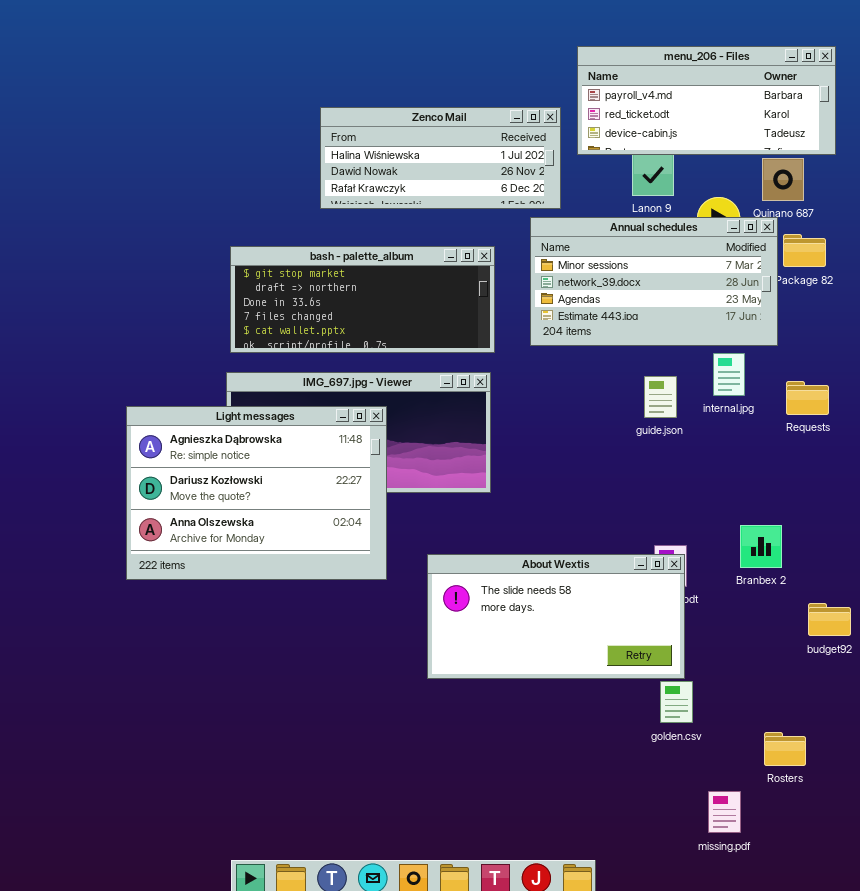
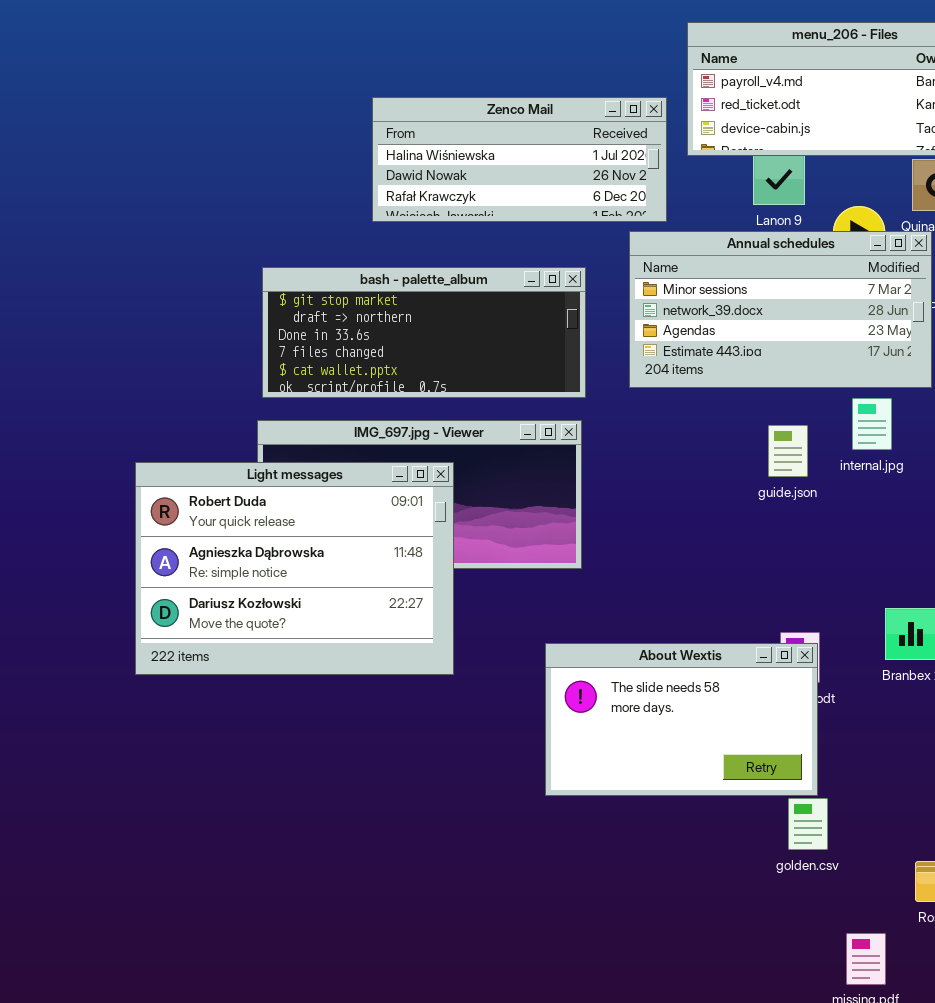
Light messages: [126,406,387,580] -> [135,462,454,675], scrolled up 1 row
About Wextis: [427,554,685,679] -> [545,643,818,796], resized

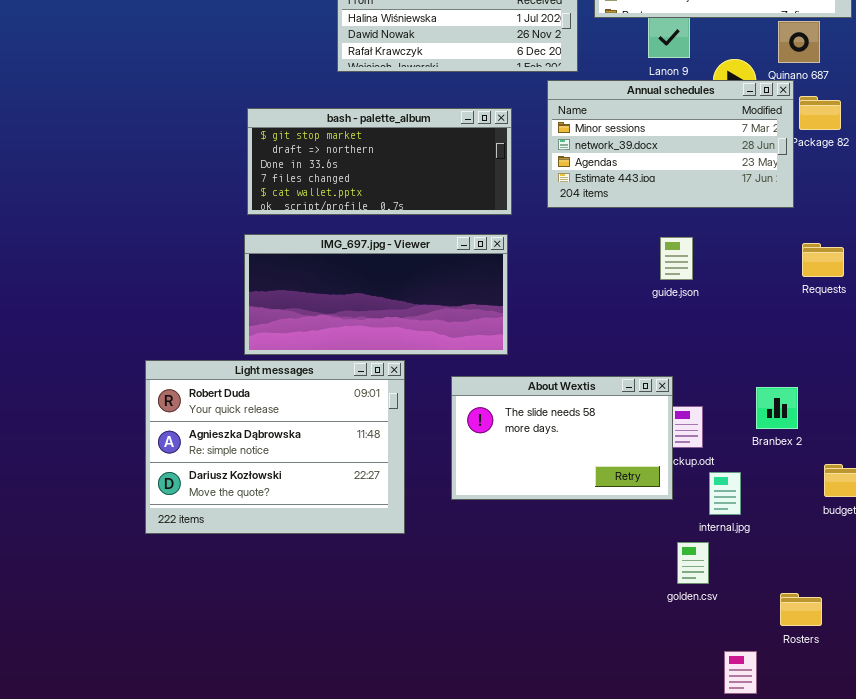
internal.jpg: [852,398,892,450] -> [709,472,741,515], moved
Light messages: [135,462,454,675] -> [145,360,405,534], moved
About Wextis: [545,643,818,796] -> [451,376,673,500], moved

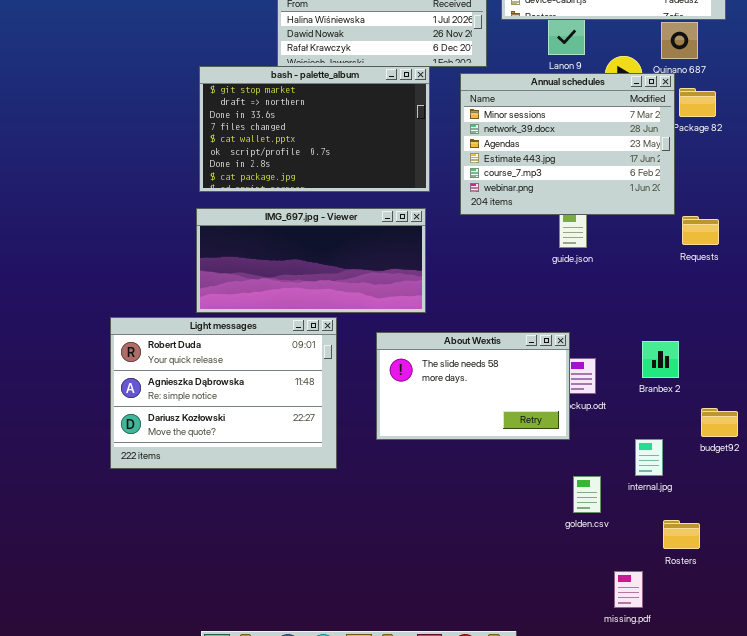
Annual schedules: [547,80,794,208] -> [460,73,675,215], resized
bash - palette_album: [247,108,512,215] -> [199,66,430,192], resized
internal.jpg: [709,472,741,515] -> [635,439,663,476], moved

